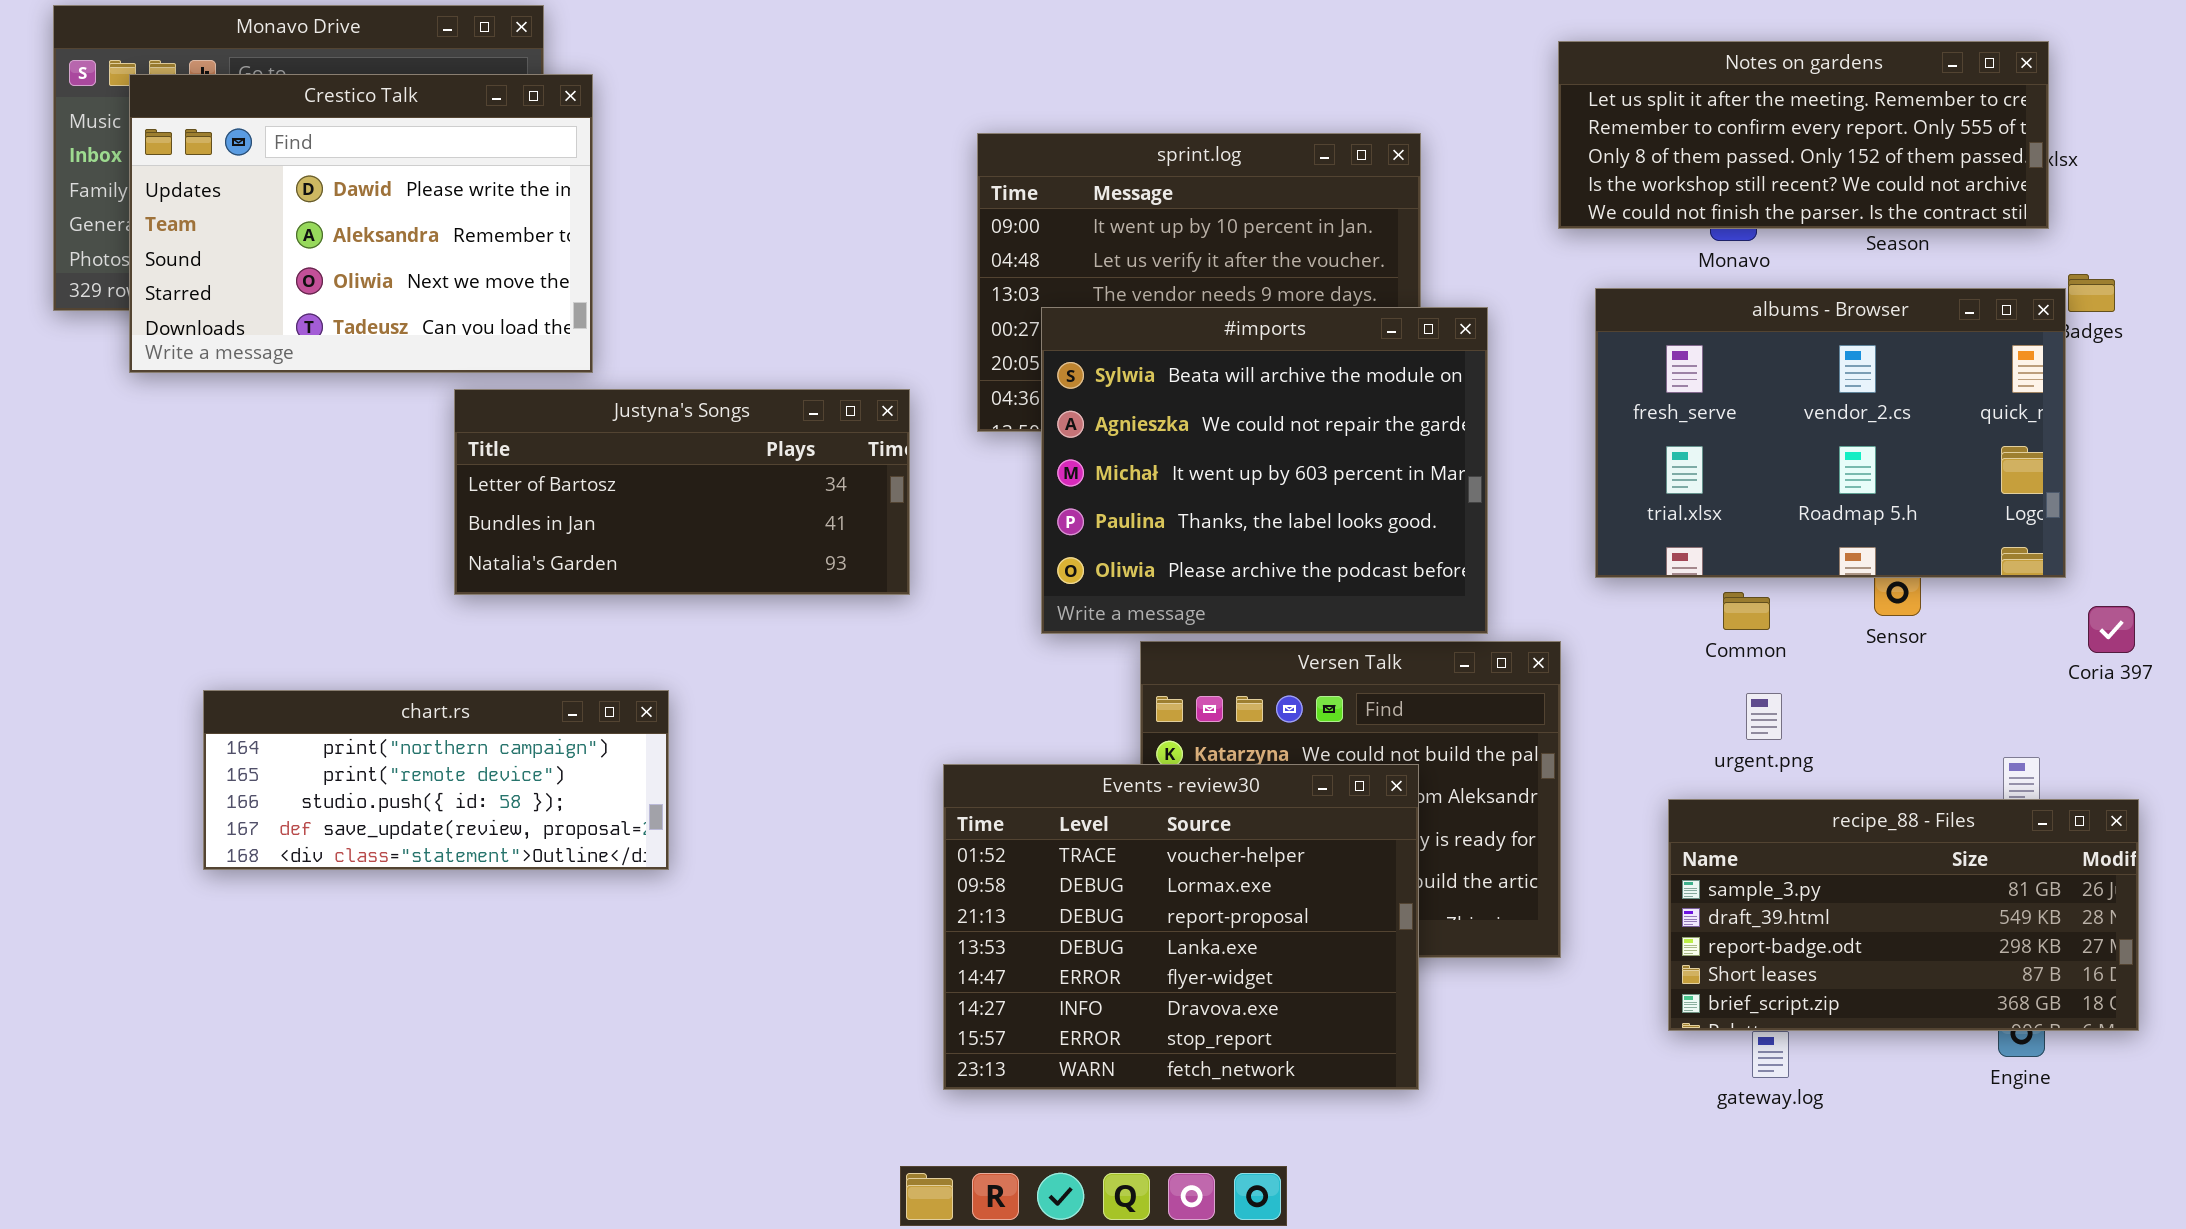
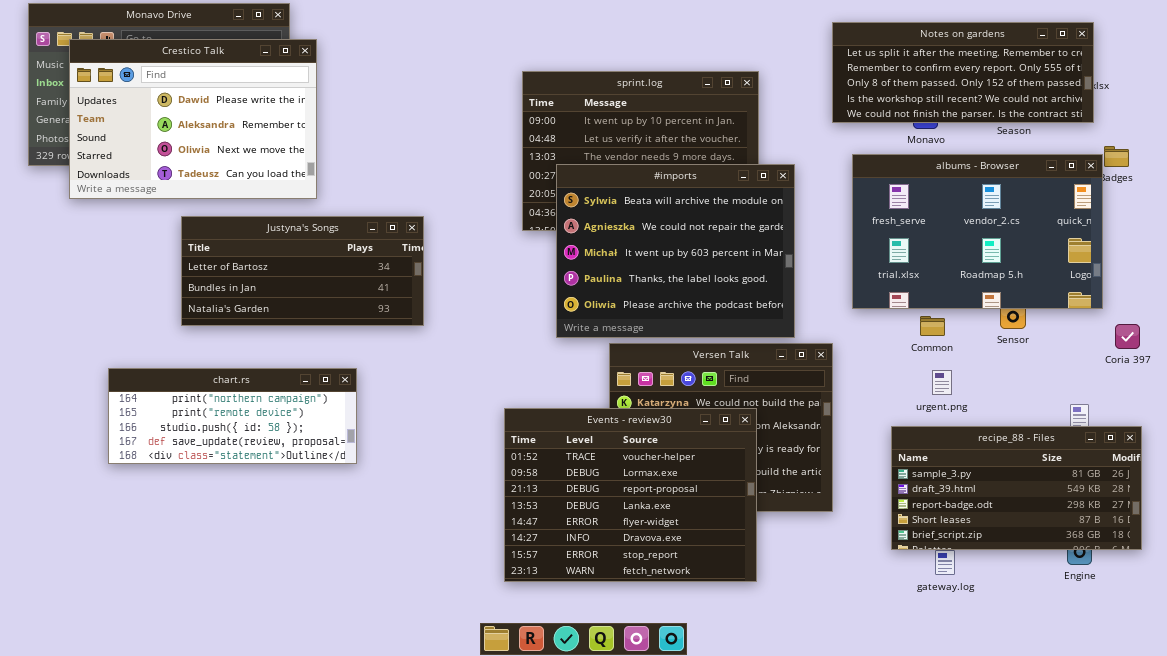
Justyna's Songs: [454,389,910,595] -> [181,216,424,326], moved

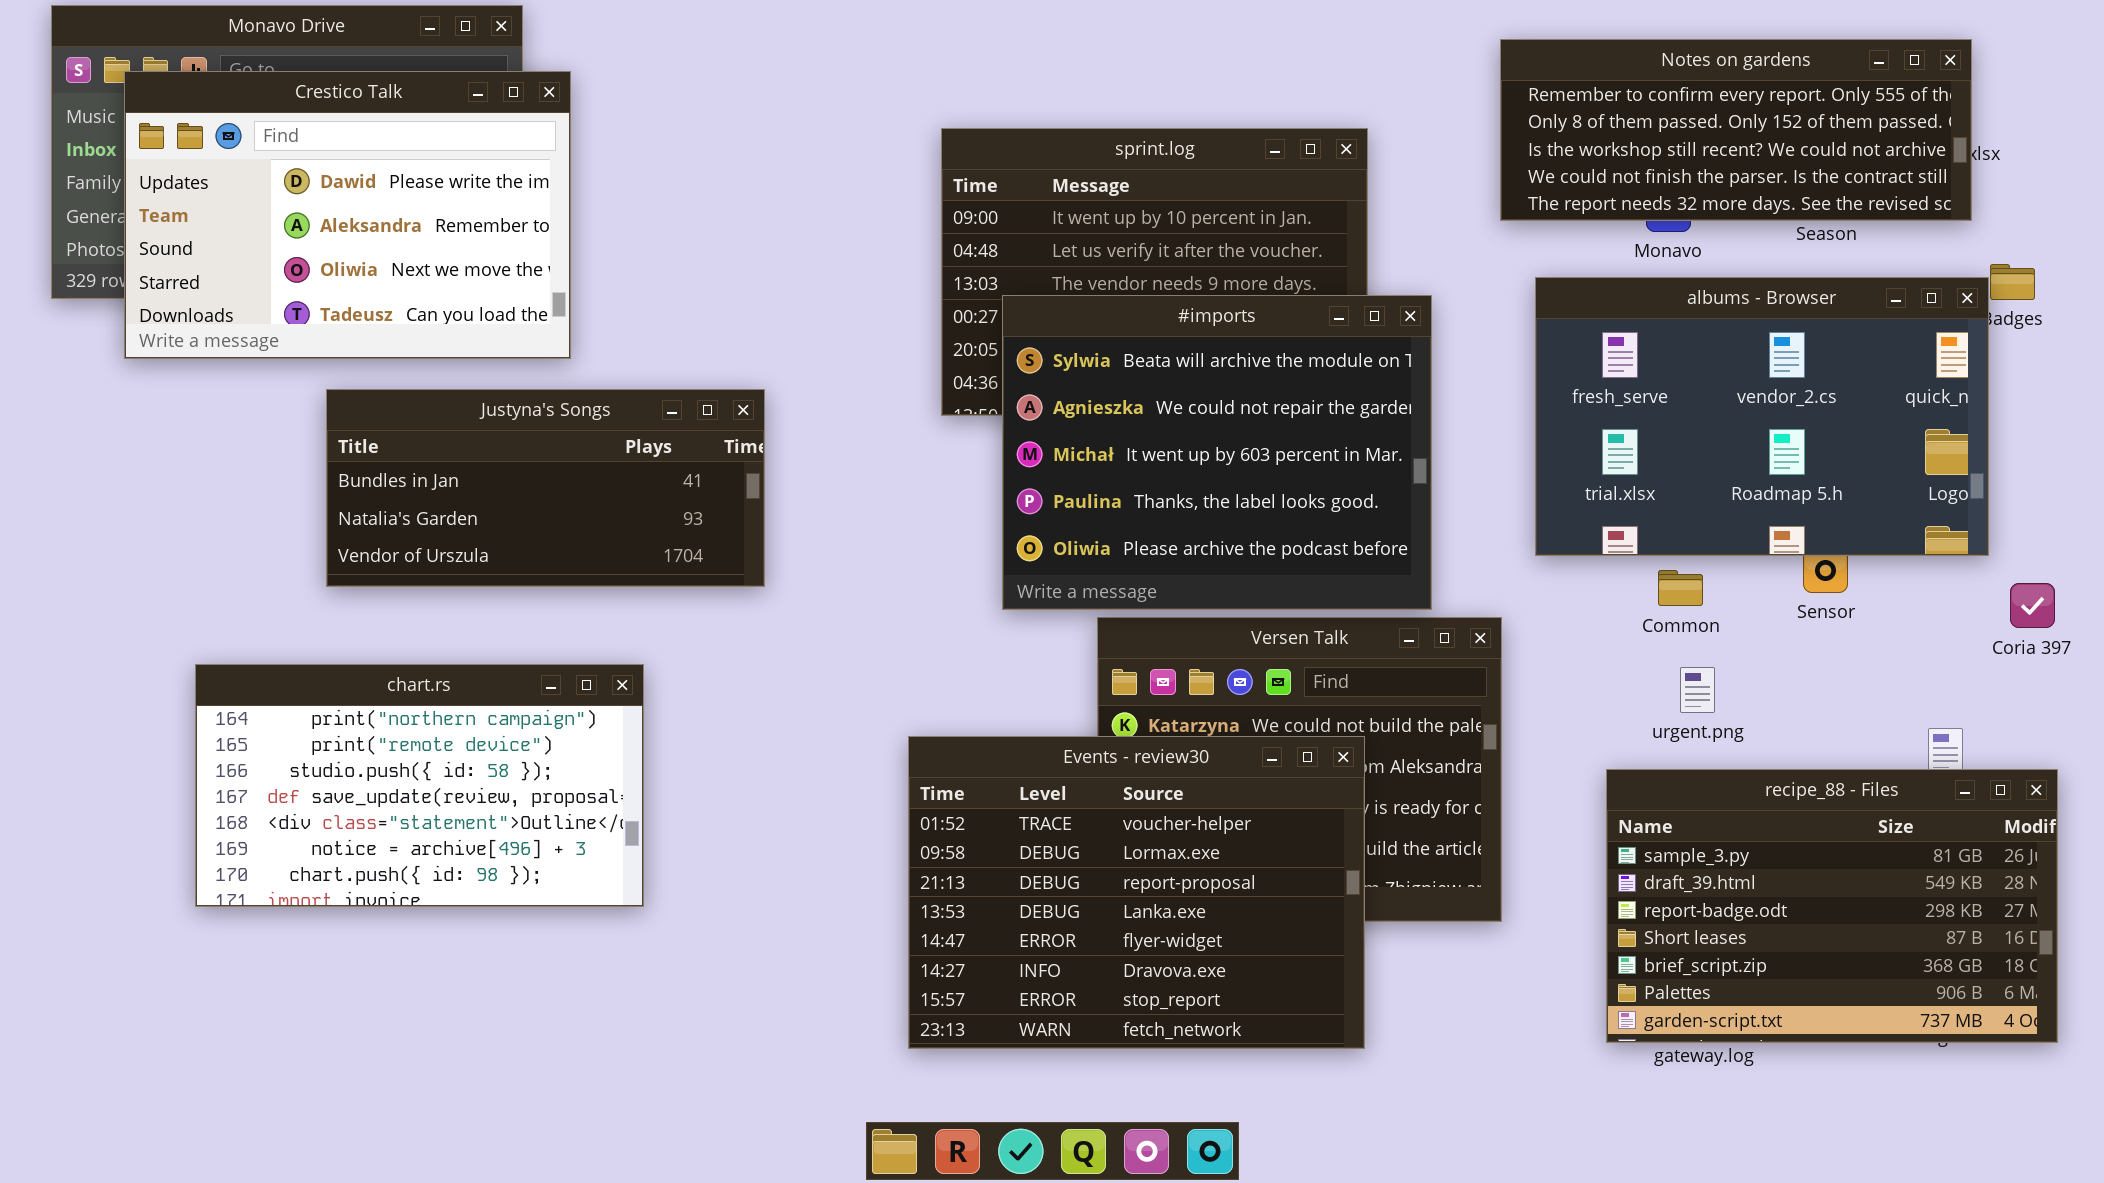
Notes on gardens: [832,22,1094,123] -> [1500,39,1972,221], scrolled down 1 row
Justyna's Songs: [181,216,424,326] -> [326,389,765,587], scrolled down 1 row
chart.rs: [108,368,357,464] -> [195,664,644,907], resized
recipe_88 - Files: [891,426,1142,550] -> [1606,769,2058,1043], resized

